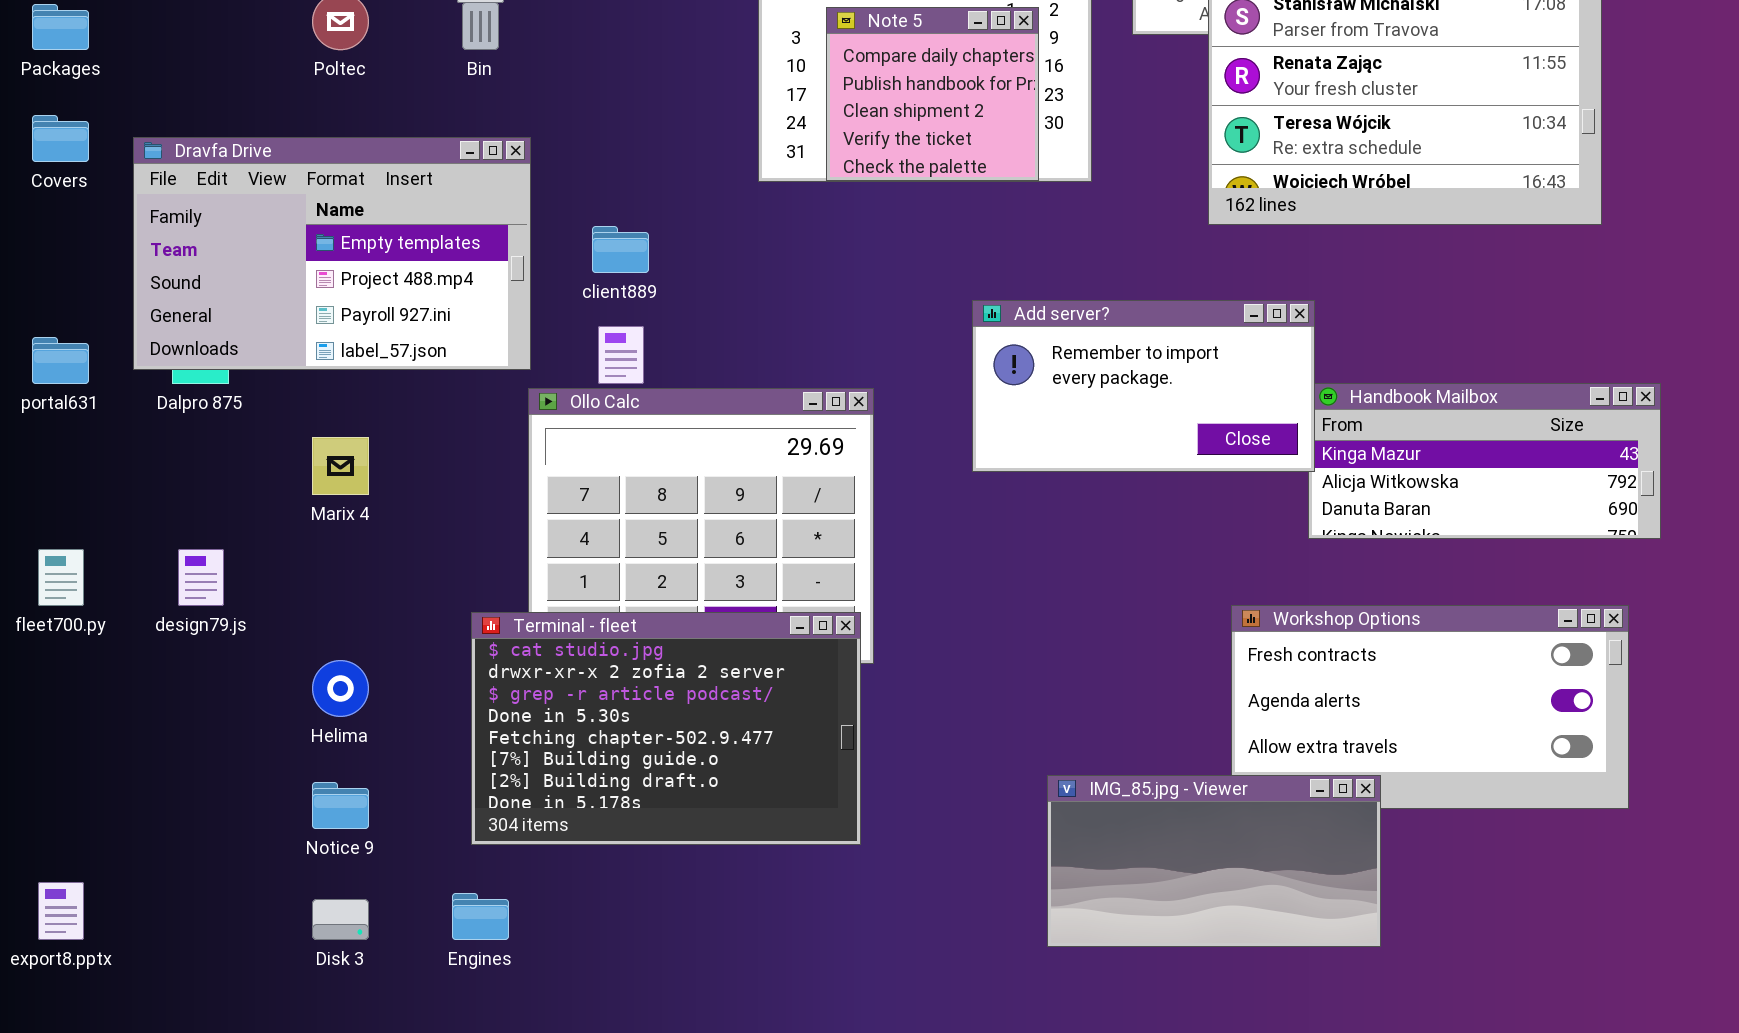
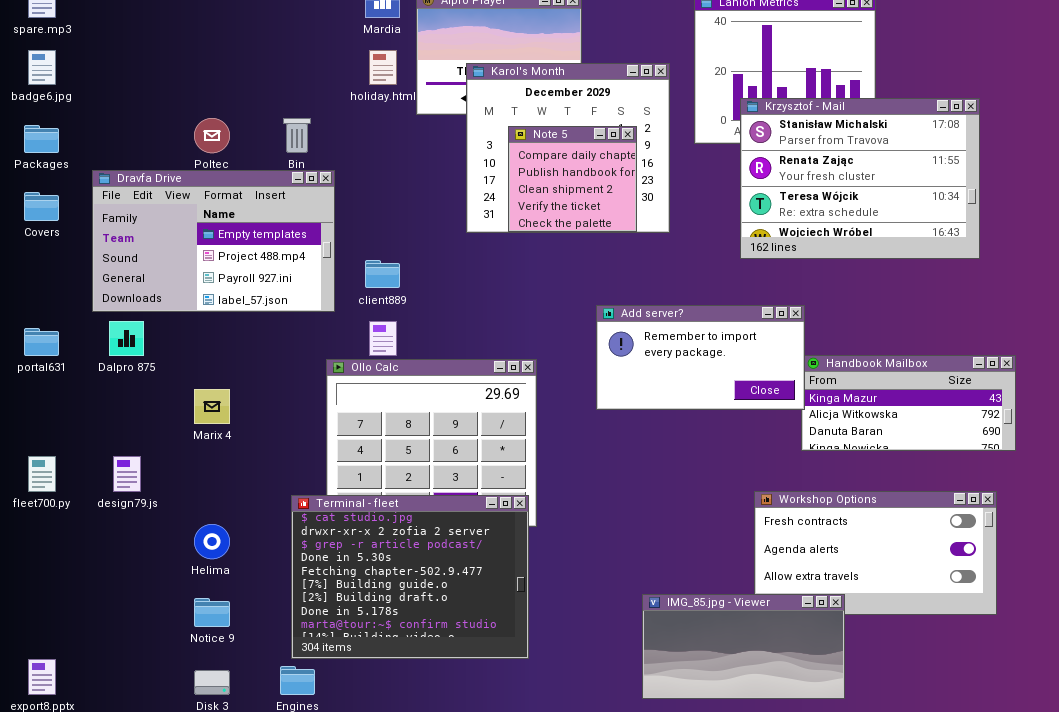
Dravfa Drive: [133,137,531,370] -> [92,170,335,312], moved
Terminal - fleet: [471,612,861,845] -> [291,495,529,659], resized

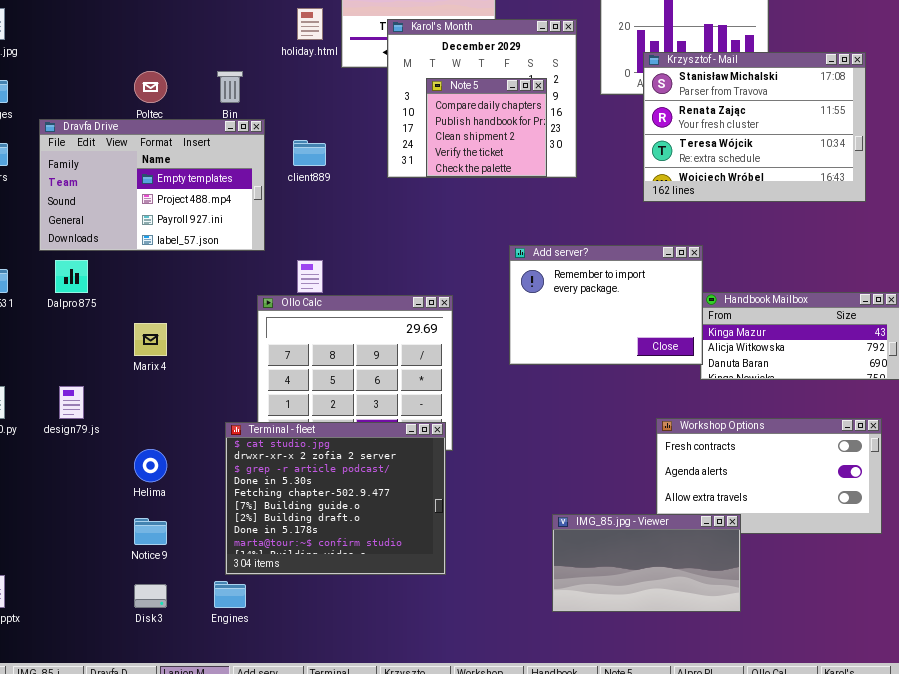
client889: [365,260,400,288] -> [293,140,326,166], moved
Add server?: [596,305,805,410] -> [509,245,703,365], resized

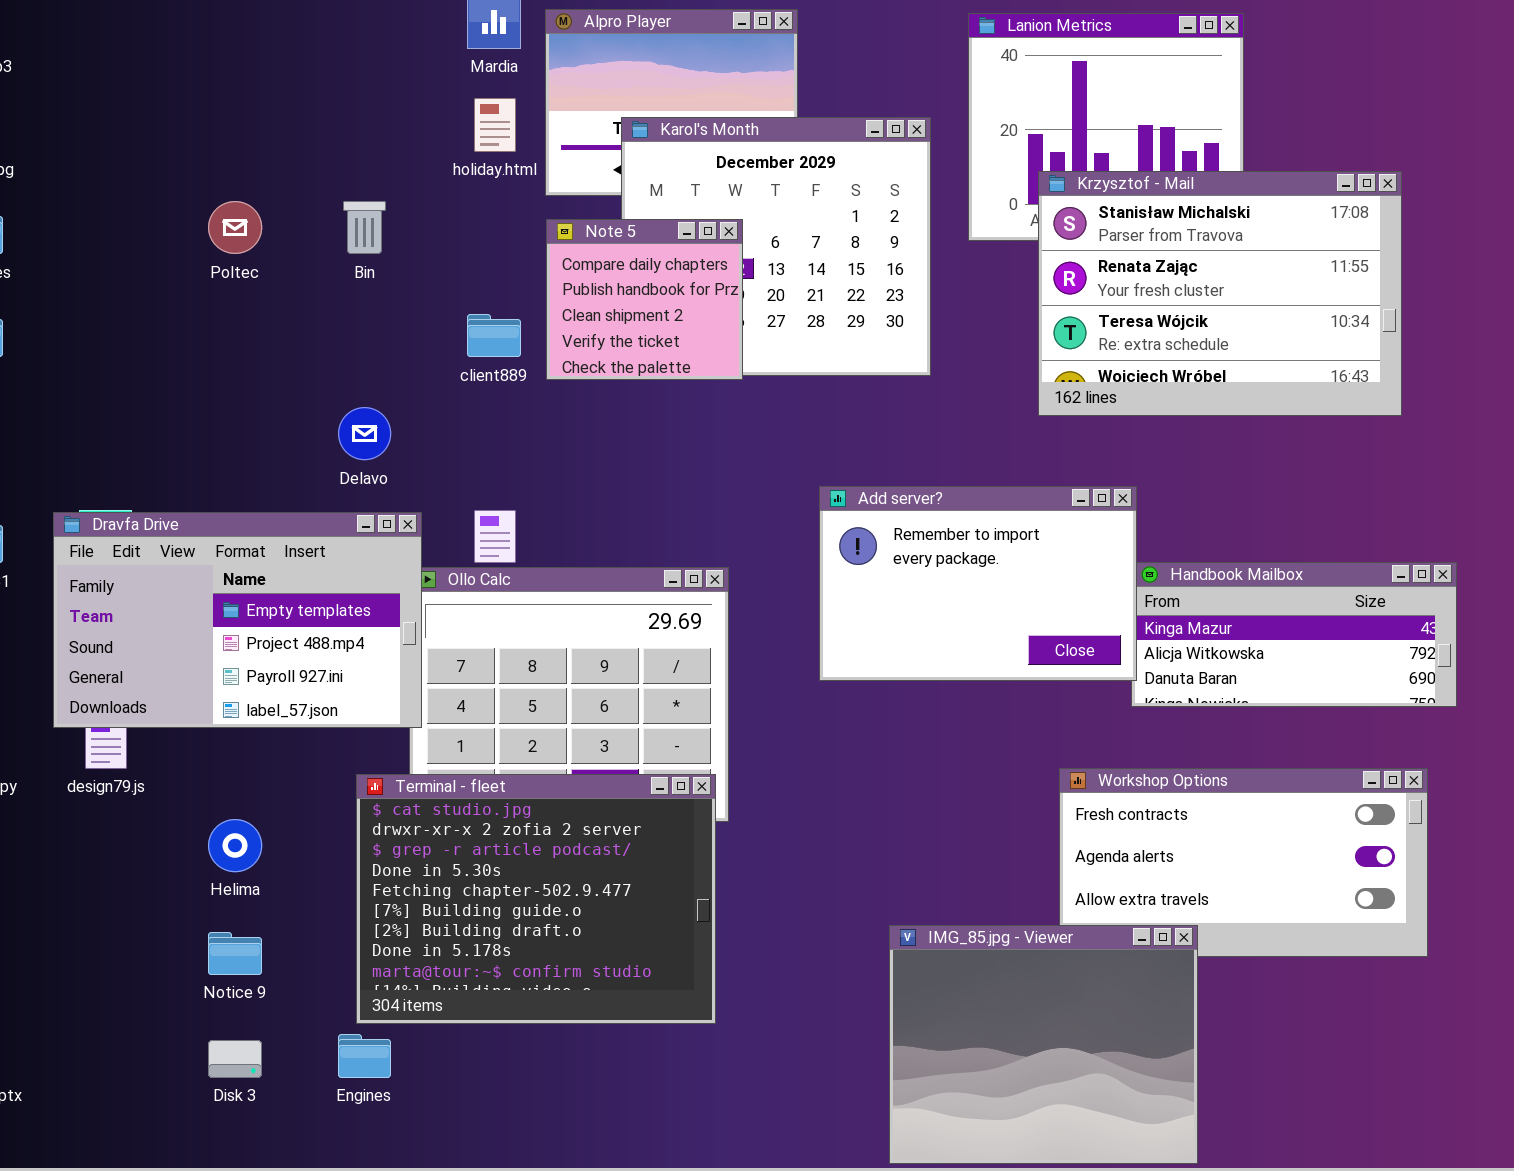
Note 5: [426,78,547,177] -> [546,219,743,380], moved
Dravfa Drive: [39,119,265,251] -> [53,512,422,728], moved
IMG_85.jpg - Viewer: [552,514,741,612] -> [889,925,1198,1164], resized

